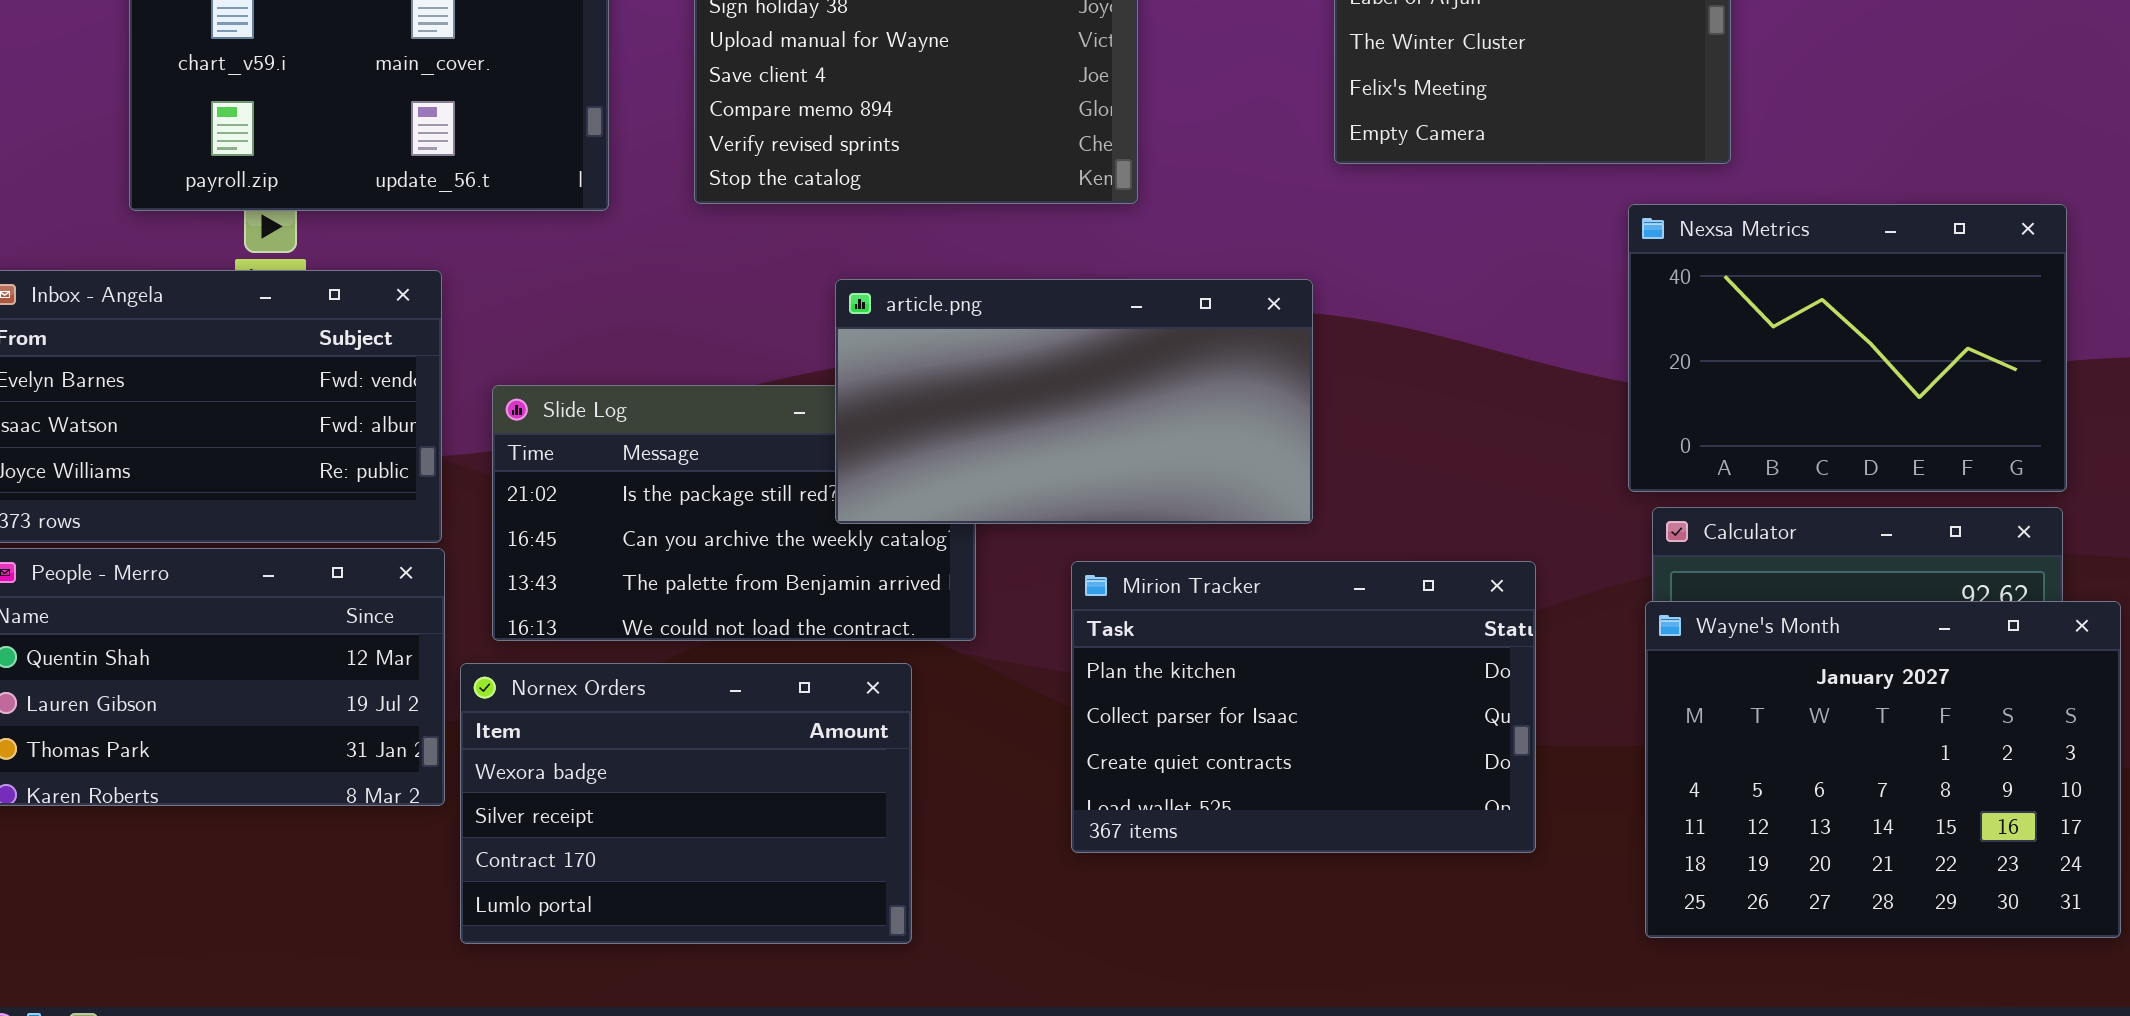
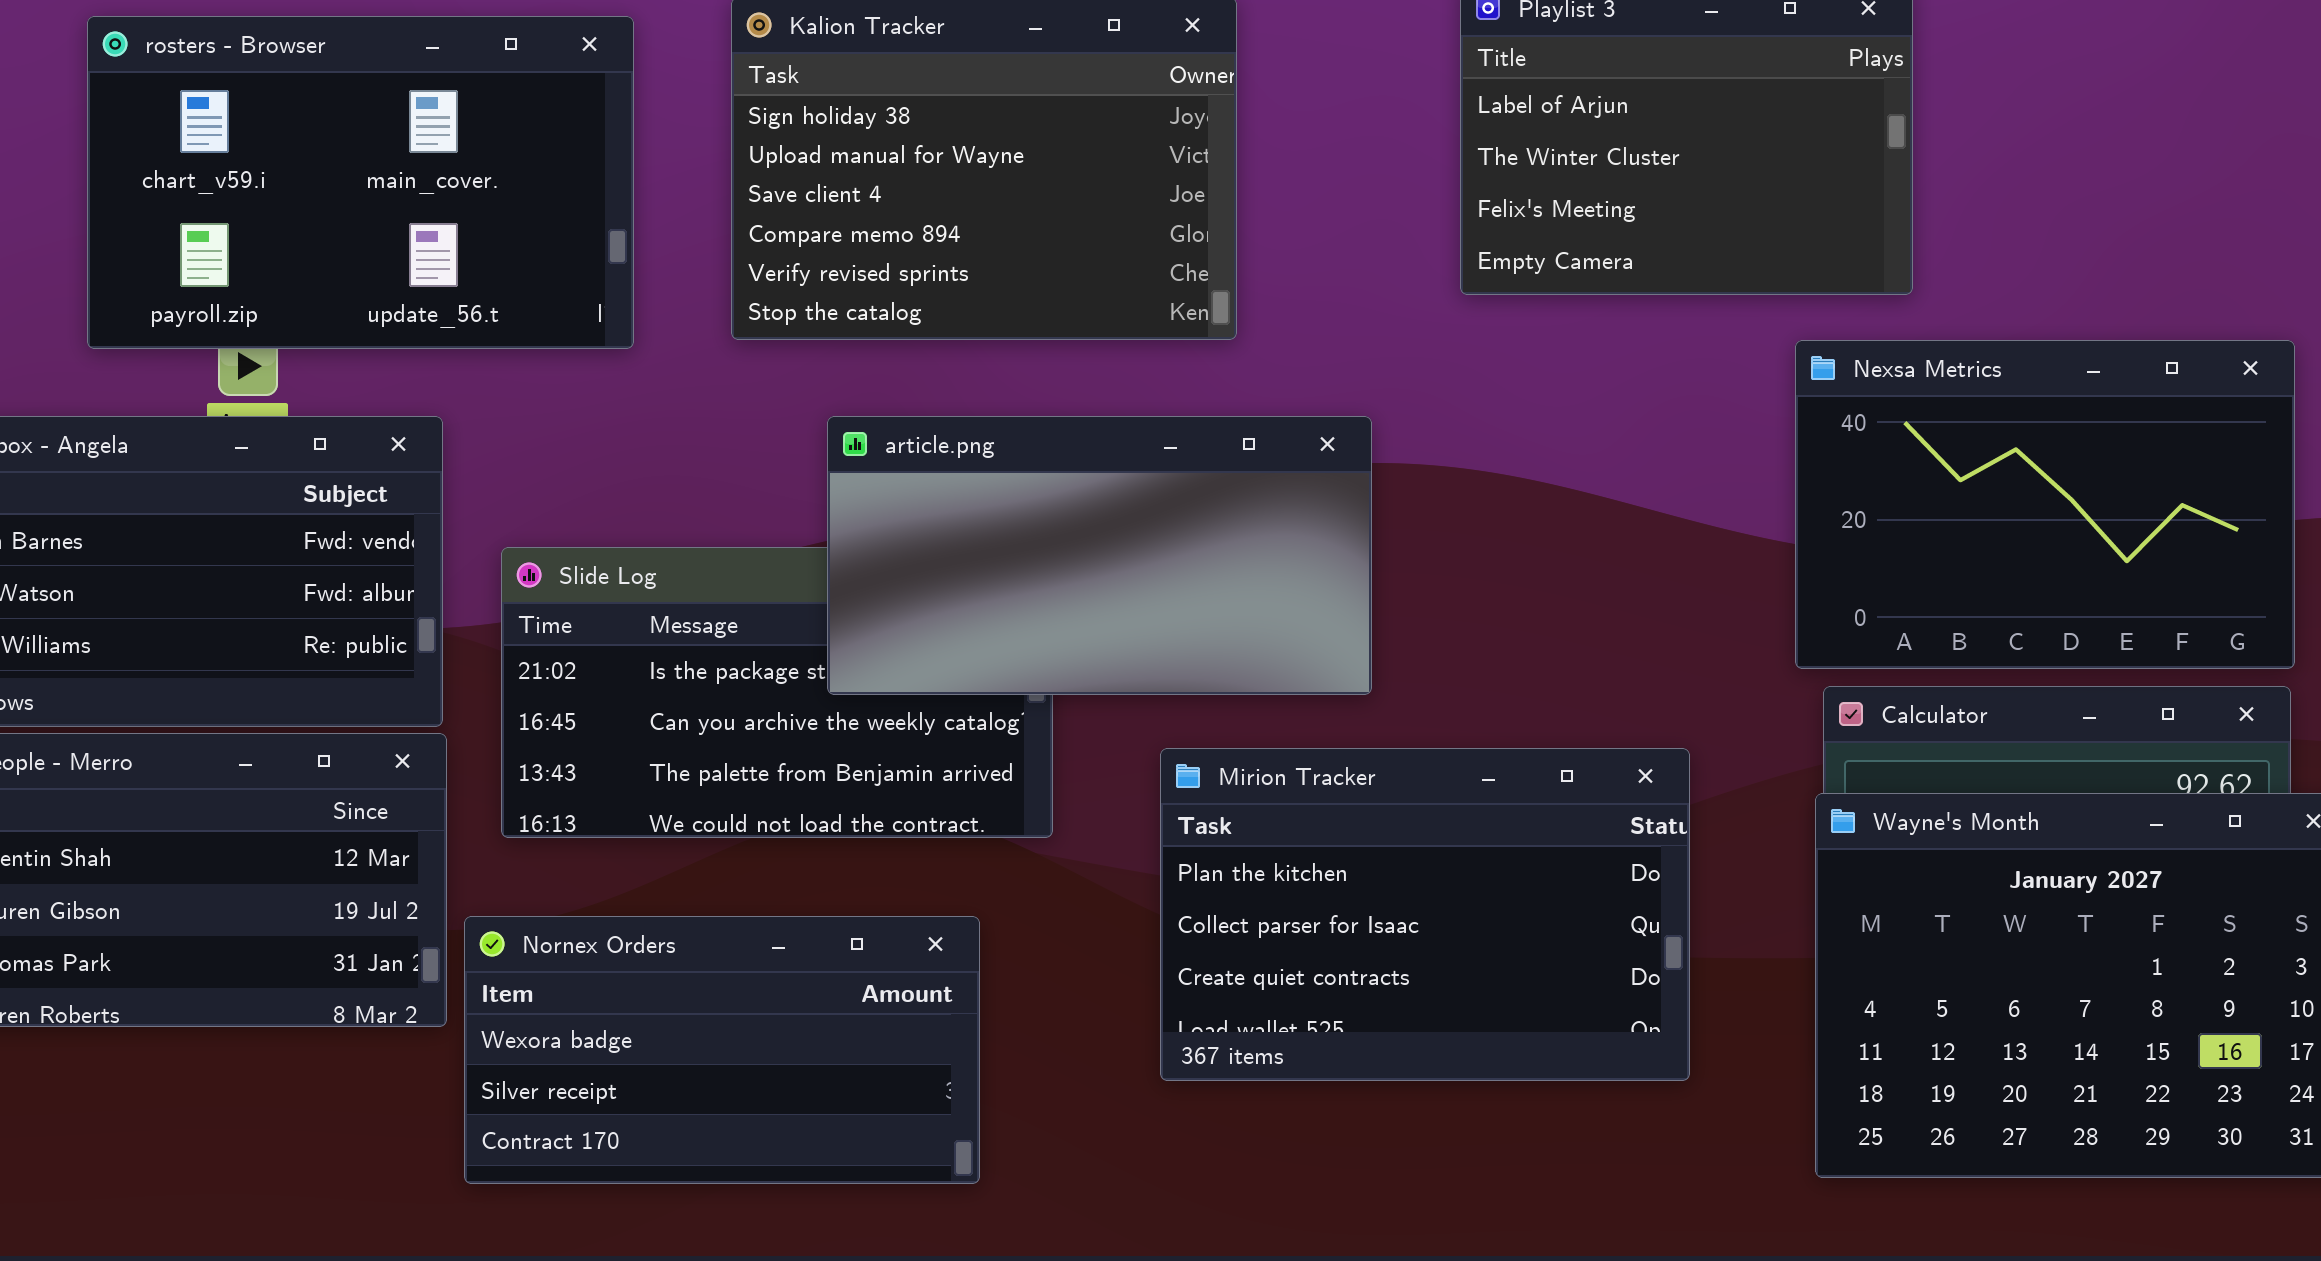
article.png: [835,279,1313,524] -> [827,416,1372,695], moved
Nornex Orders: [460,663,912,944] -> [464,916,980,1184], resized

